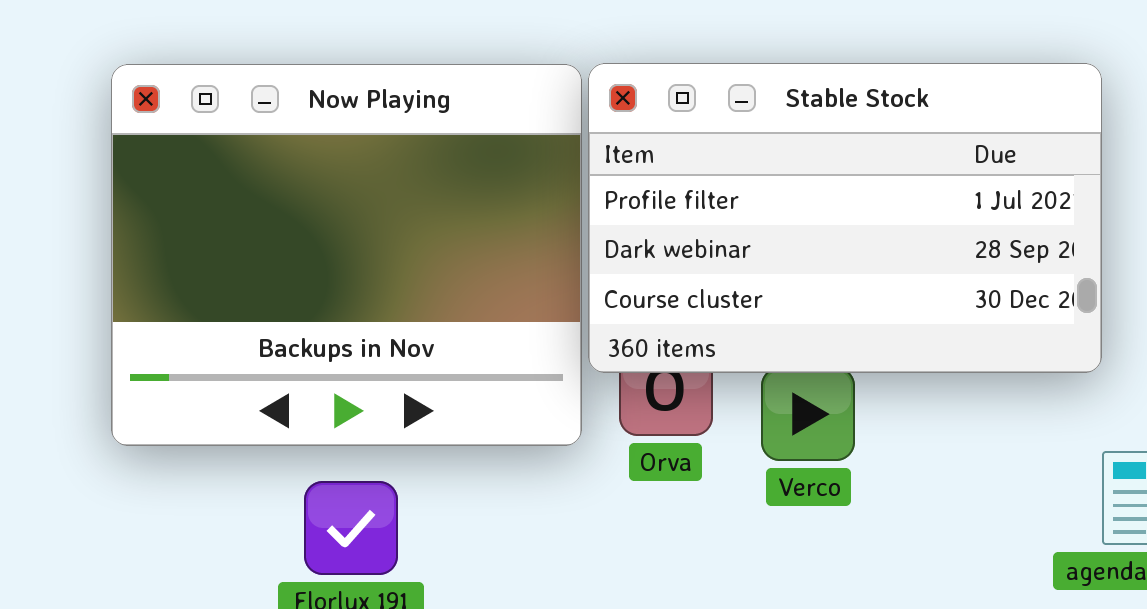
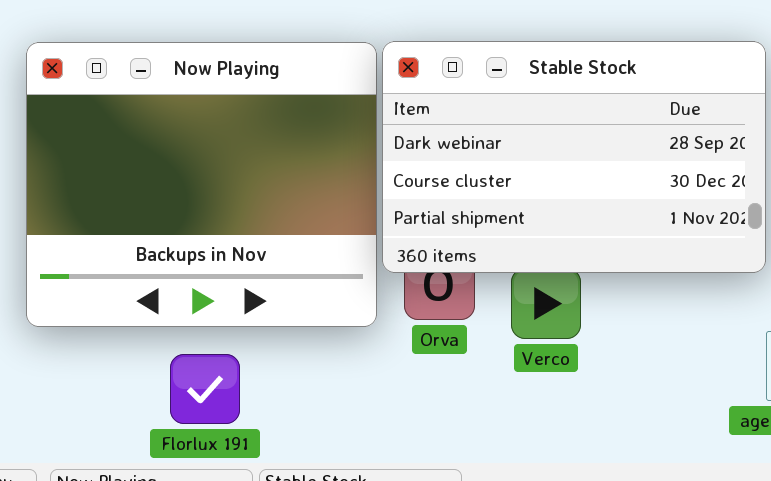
Stable Stock: [588,63,1102,373] -> [382,41,766,273], scrolled down 1 row

